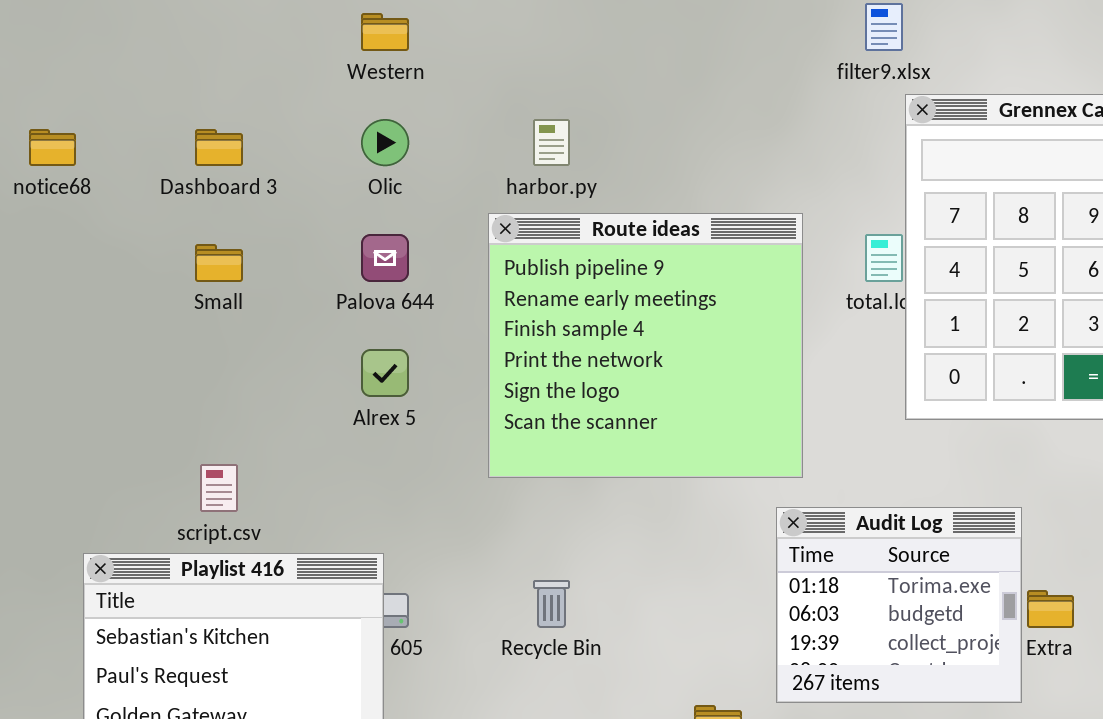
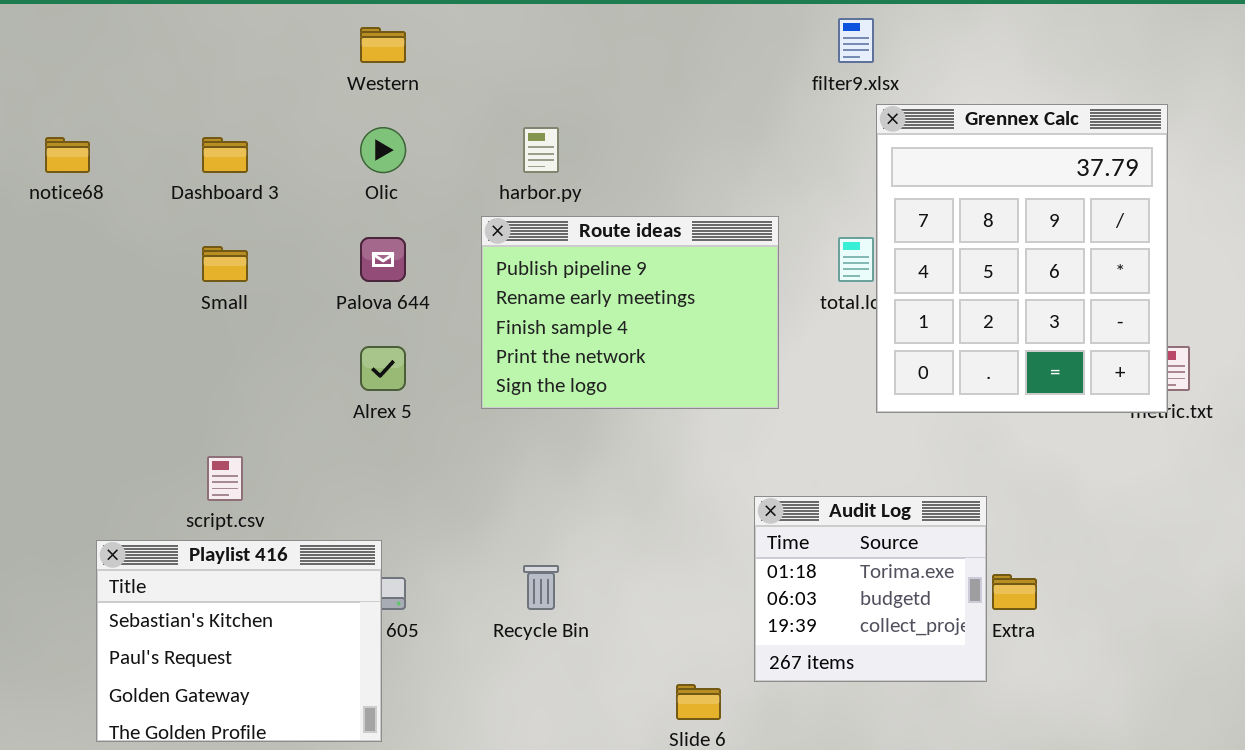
Route ideas: [488,213,803,478] -> [481,216,779,409], resized

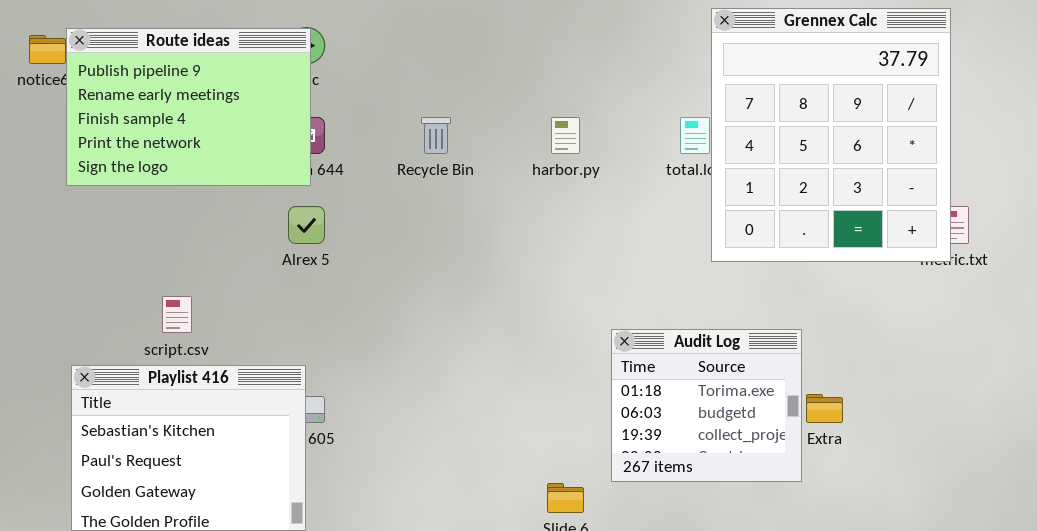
harbor.py: [523,127,559,173] -> [551,117,580,154], moved
Route ideas: [481,216,779,409] -> [66,28,311,186], moved
Recycle Bin: [523,565,559,610] -> [421,117,451,154], moved

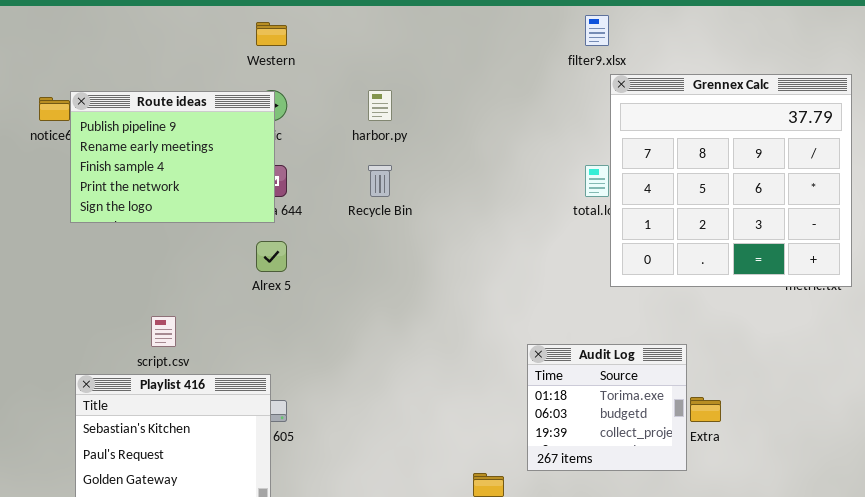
Grennex Calc: [711,8,951,262] -> [610,74,852,287], resized
harbor.py: [551,117,580,154] -> [368,90,392,121], moved

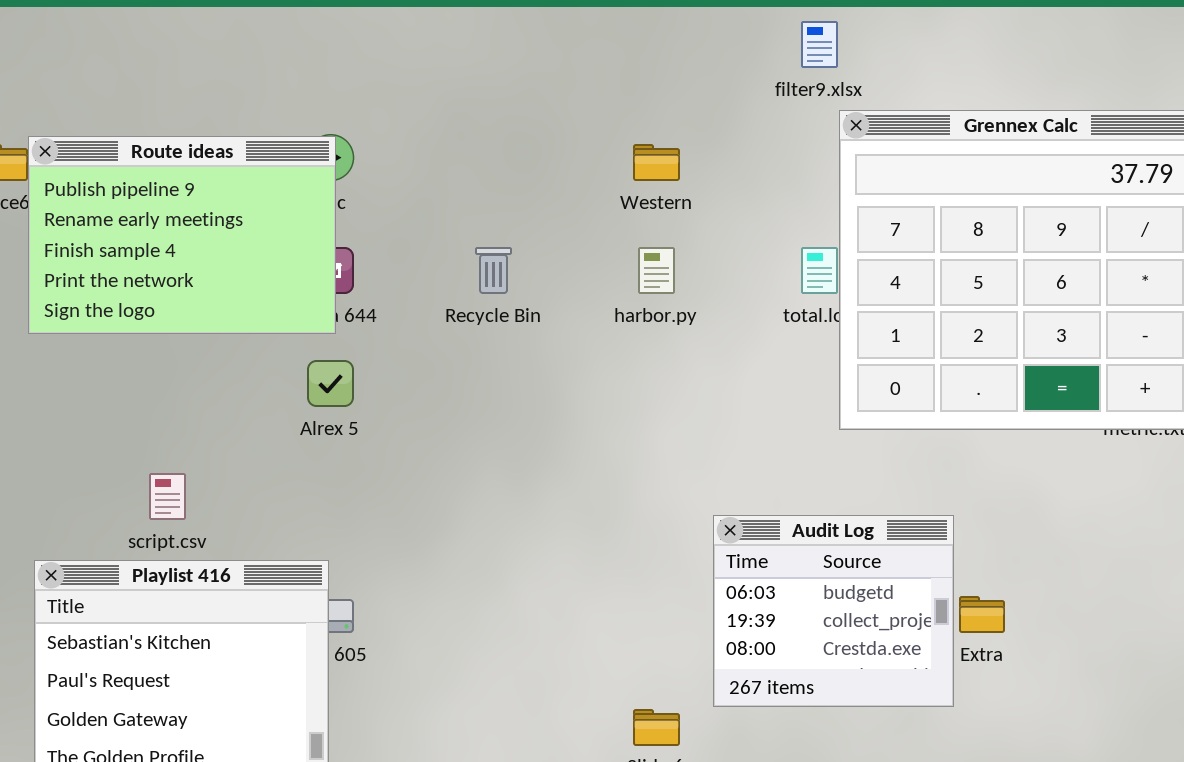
Western: [256,22,287,46] -> [633,144,680,181], moved
harbor.py: [368,90,392,121] -> [638,247,675,294], moved
Audit Log: [527,344,687,471] -> [713,515,954,707], scrolled down 1 row

